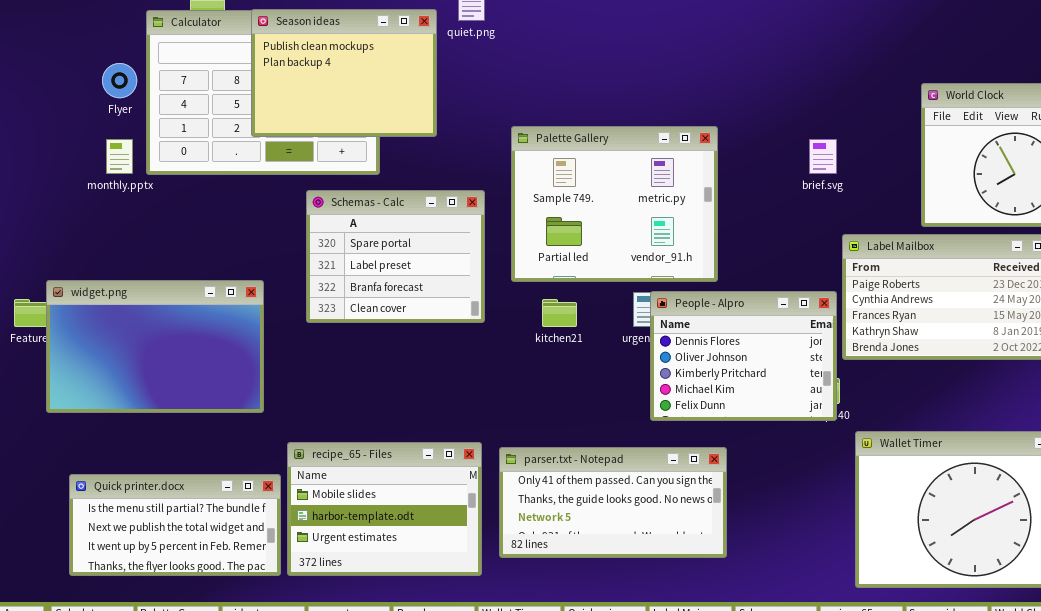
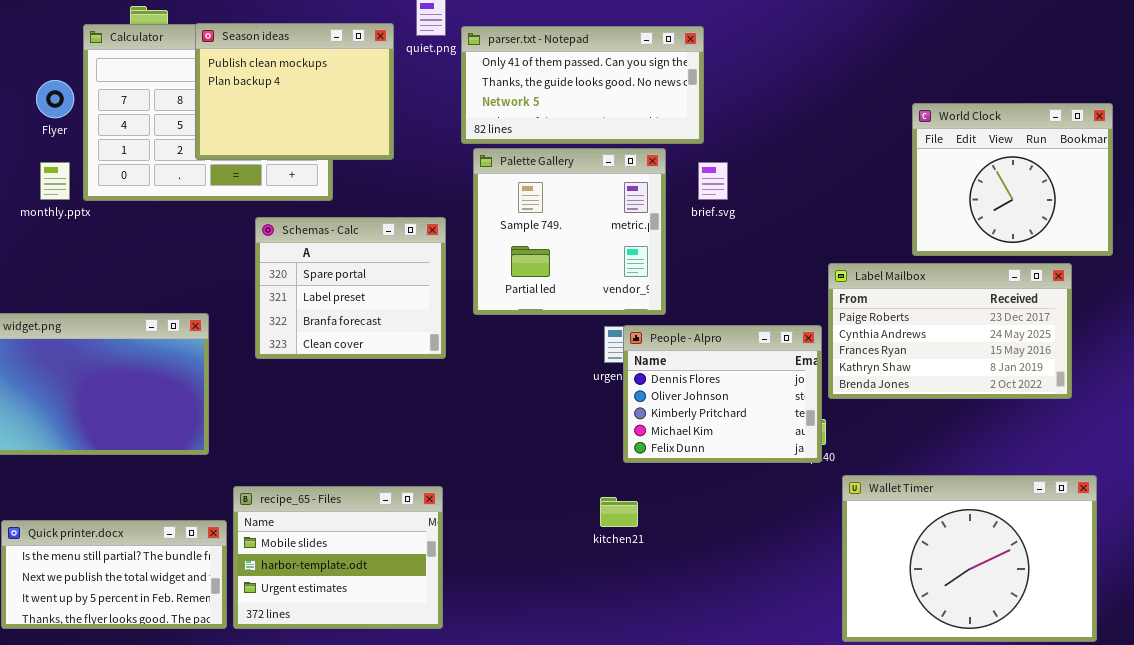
Palette Gallery: [511,126,718,282] -> [473,148,666,315], resized
brief.svg: [809,139,837,174] -> [698,162,728,200], moved
kitchen21: [542,299,577,327] -> [600,497,638,527], moved
parser.txt - Notepad: [499,447,727,558] -> [461,26,704,144], moved

